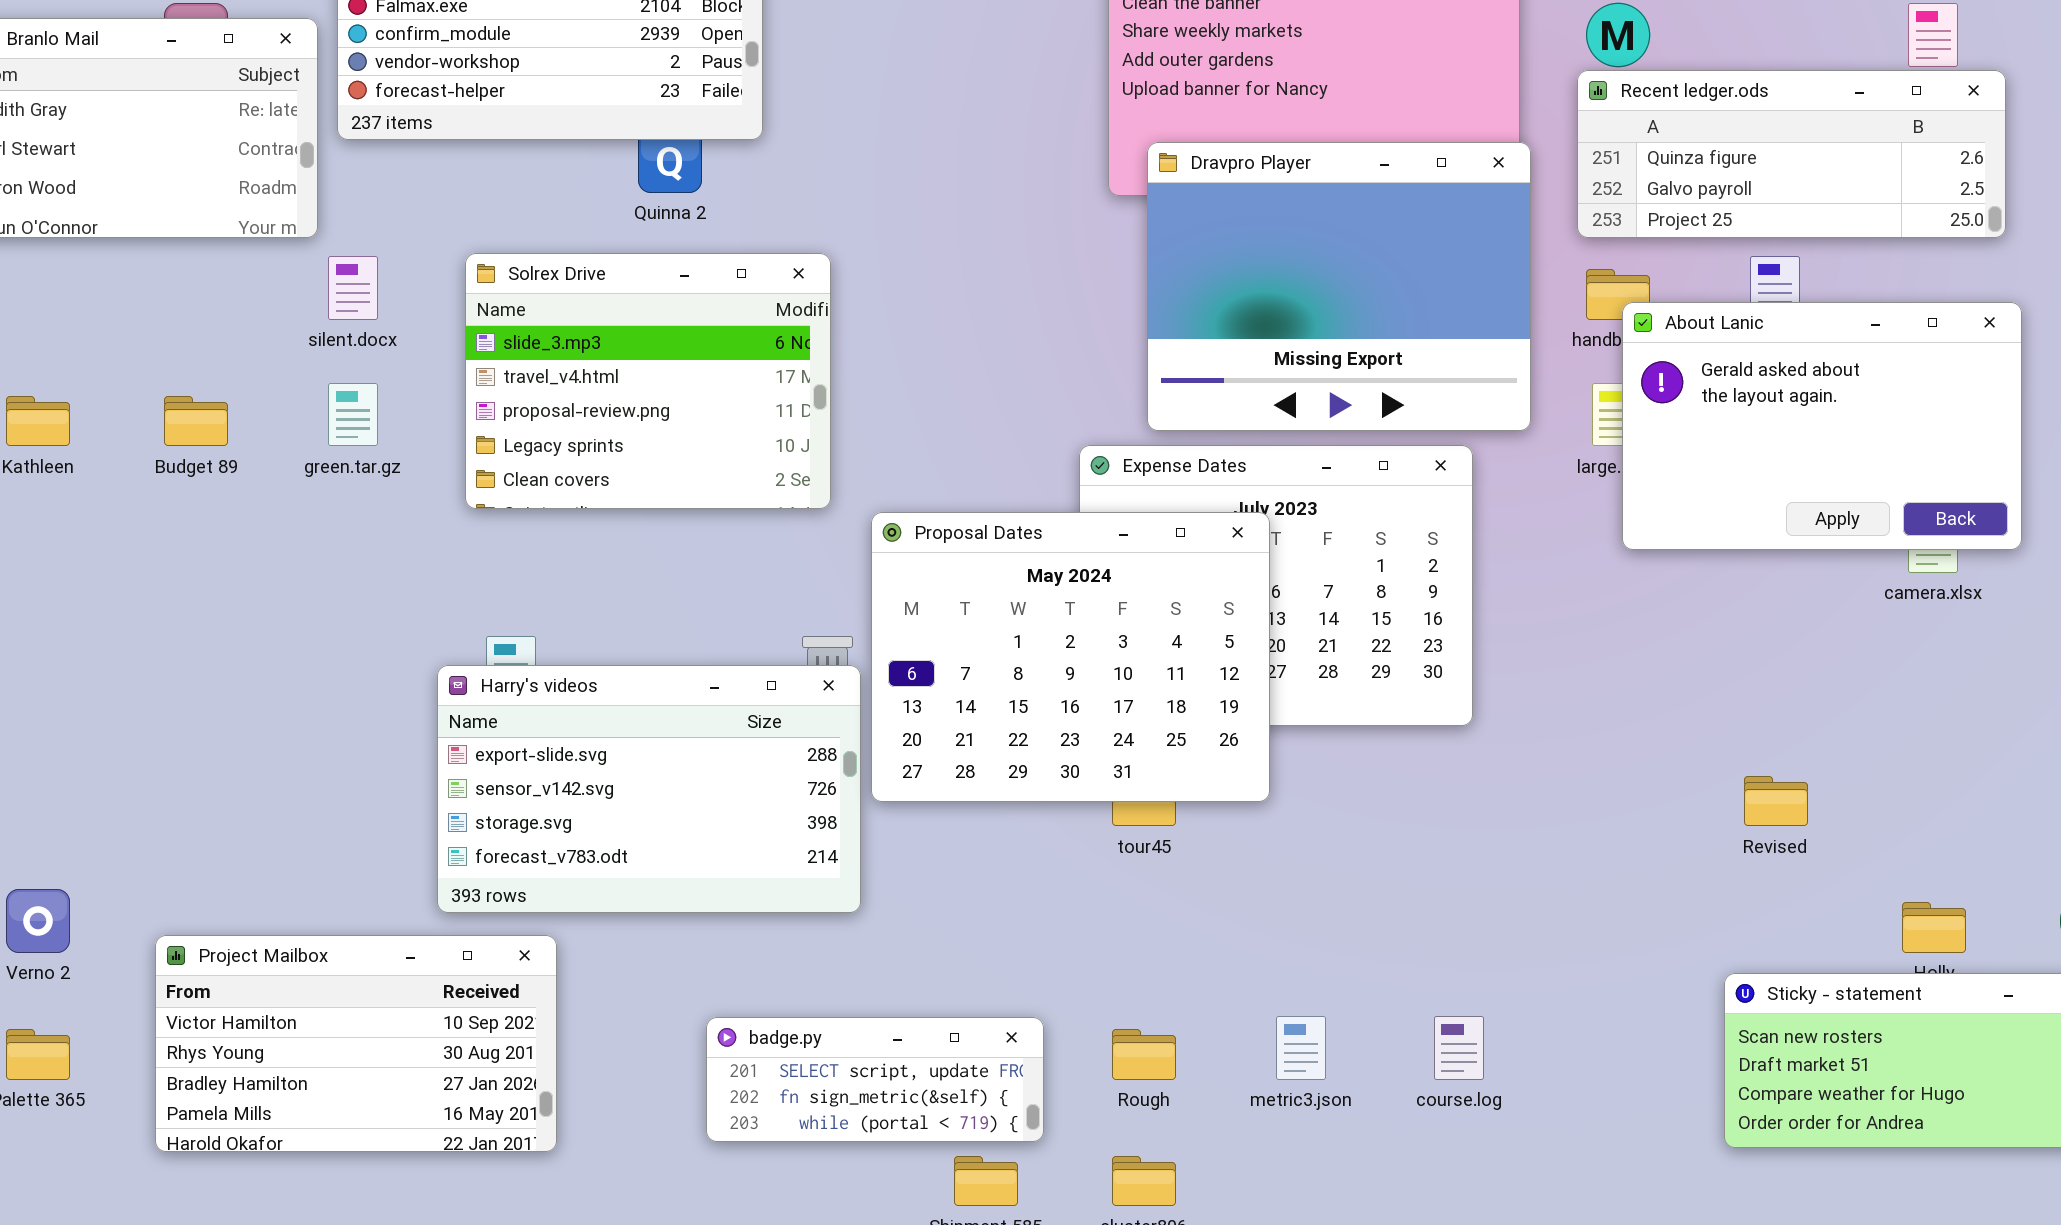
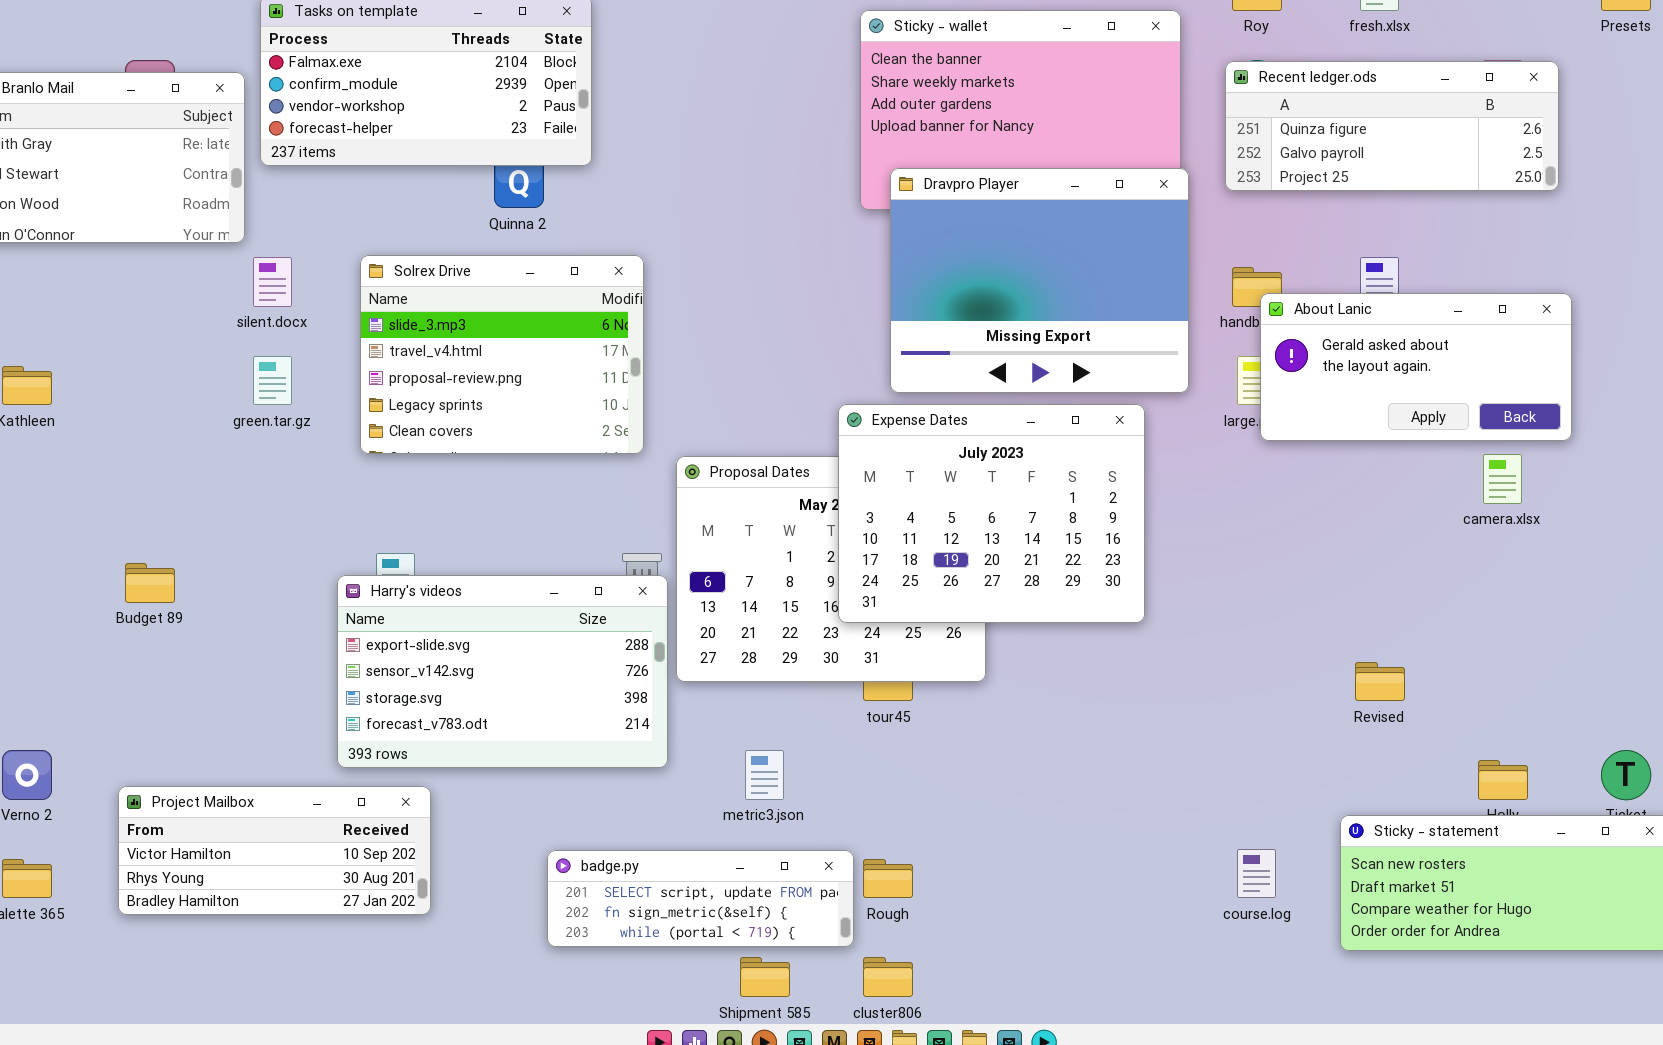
Recent ledger.ods: [1577,70,2006,238] -> [1225,61,1559,191], moved
About Lanic: [1622,302,2022,550] -> [1260,293,1572,441], resized
Budget 89: [164,396,228,446] -> [125,563,175,603], moved
Expense Dates: [1079,445,1473,726] -> [838,404,1145,623], raised
Project Mailbox: [155,935,557,1152] -> [118,786,431,915], resized
metric3.json: [1276,1016,1326,1080] -> [745,750,784,800], moved
course.log: [1434,1016,1484,1080] -> [1237,849,1276,898], moved
badge.py: [706,1017,1044,1142] -> [547,850,854,947], resized

